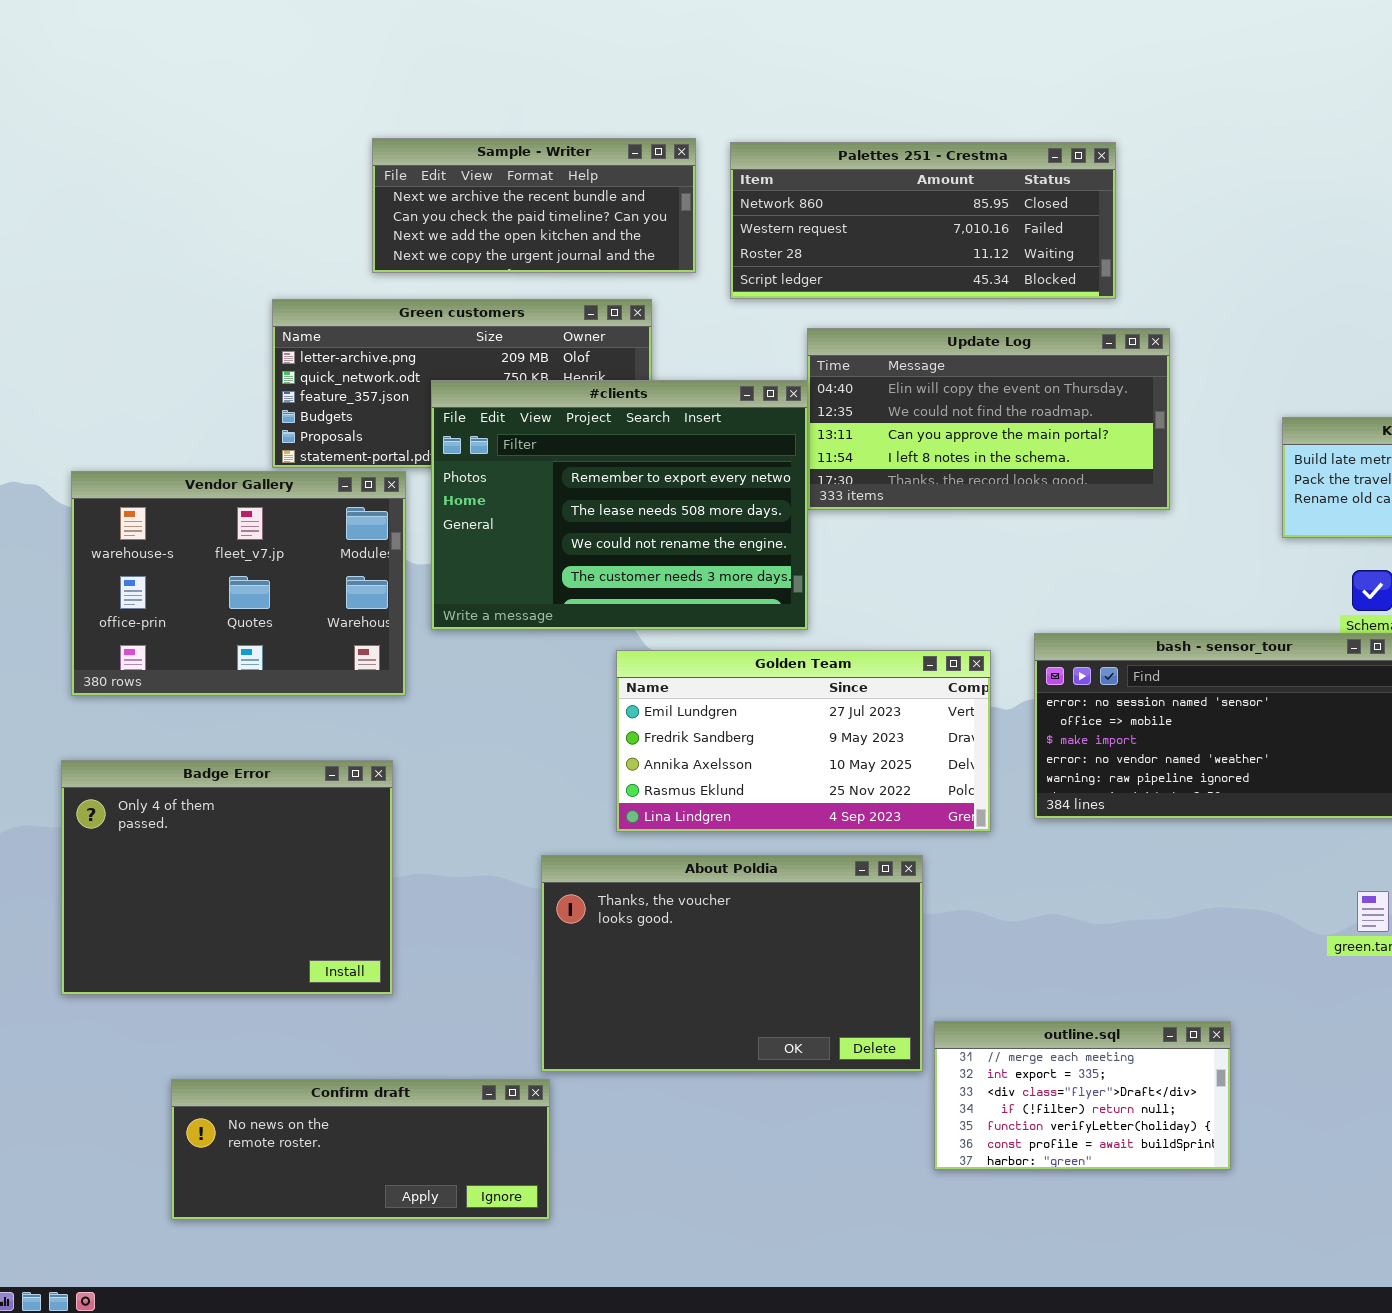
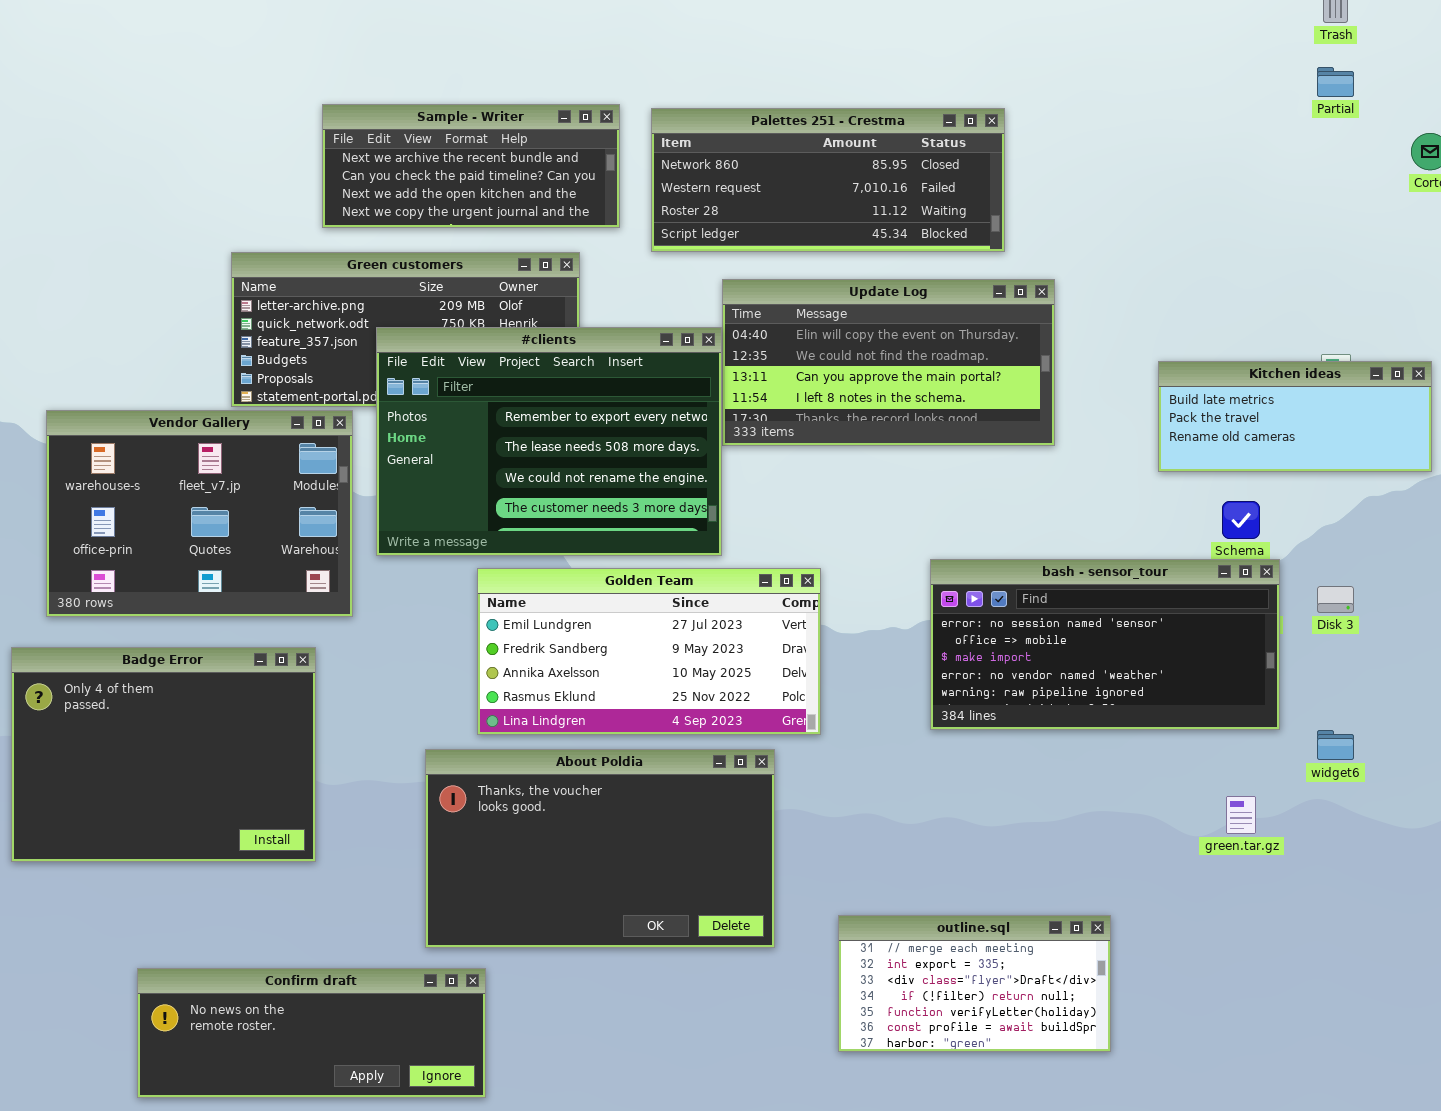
Golden Team: [616,650,991,832] -> [477,568,821,735], moved
Badge Error: [61,760,393,995] -> [11,647,316,862], moved
About Poldia: [541,855,923,1072] -> [425,749,775,948], moved

